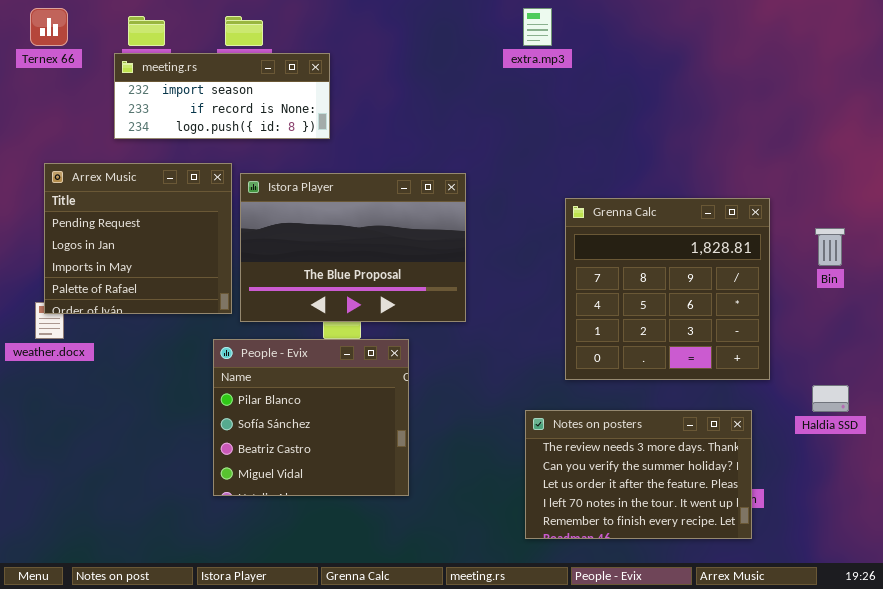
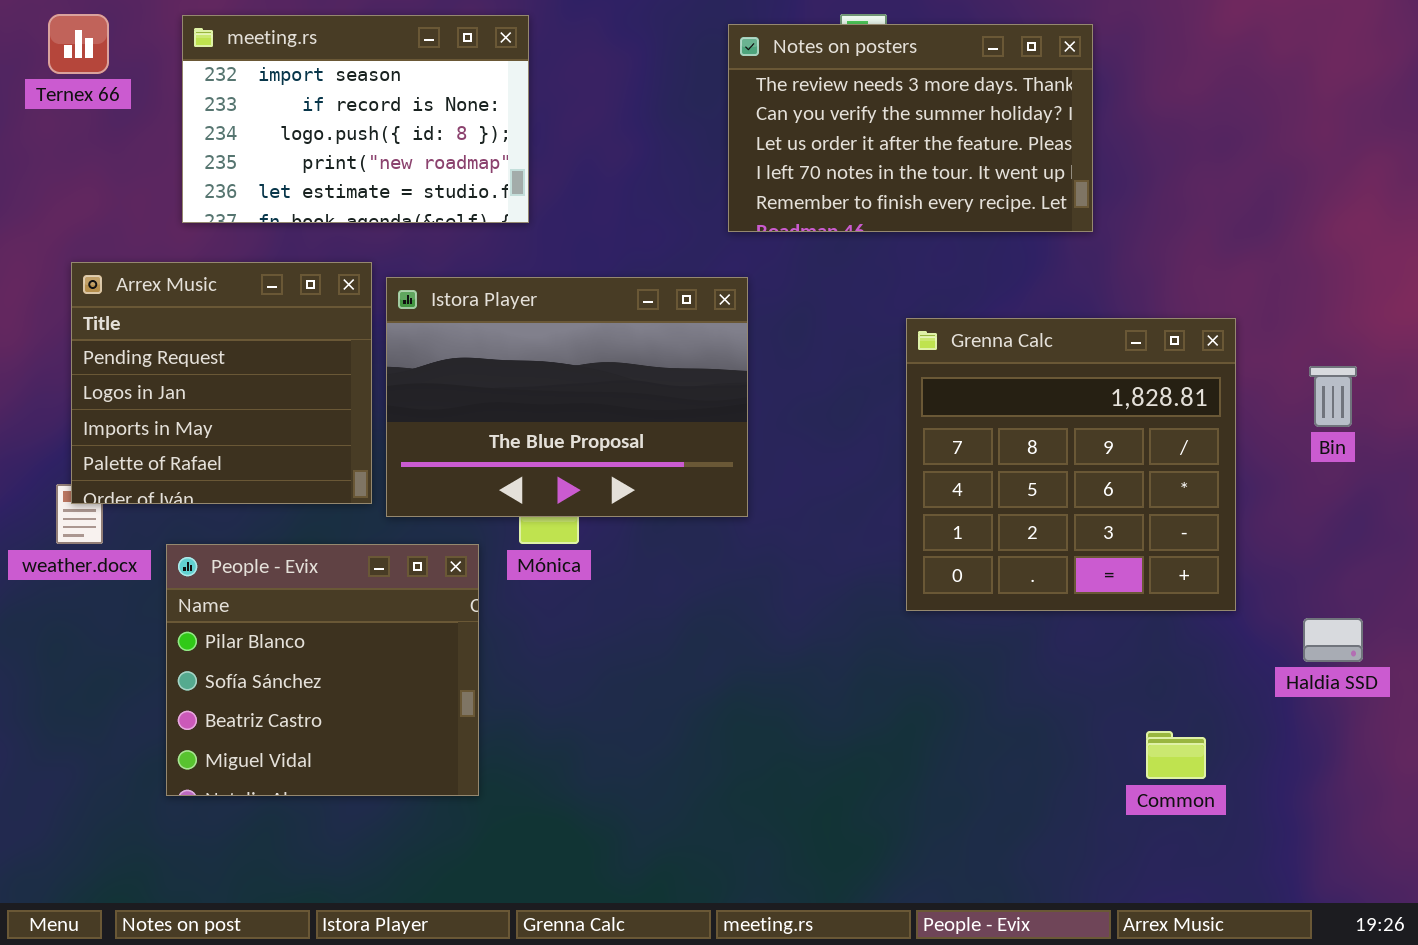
meeting.rs: [114,53,330,139] -> [182,15,529,223], resized
People - Evix: [213,339,409,496] -> [166,544,479,796], moved
Notes on posters: [525,410,752,539] -> [728,24,1093,232], moved

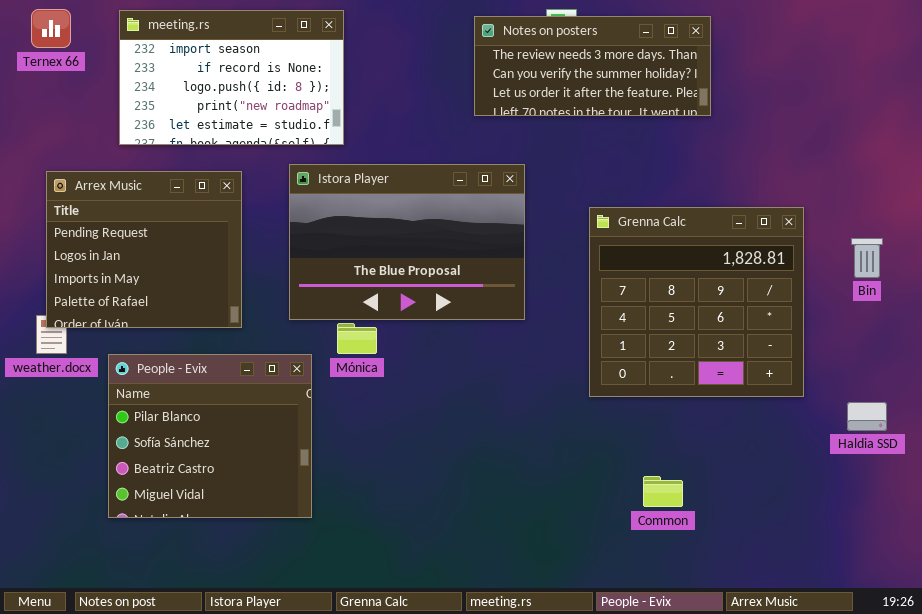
Notes on posters: [728,24,1093,232] -> [474,16,711,116], resized
Istora Player: [386,277,748,517] -> [289,164,525,320], moved
Common: [1146,731,1206,779] -> [643,476,683,507], moved

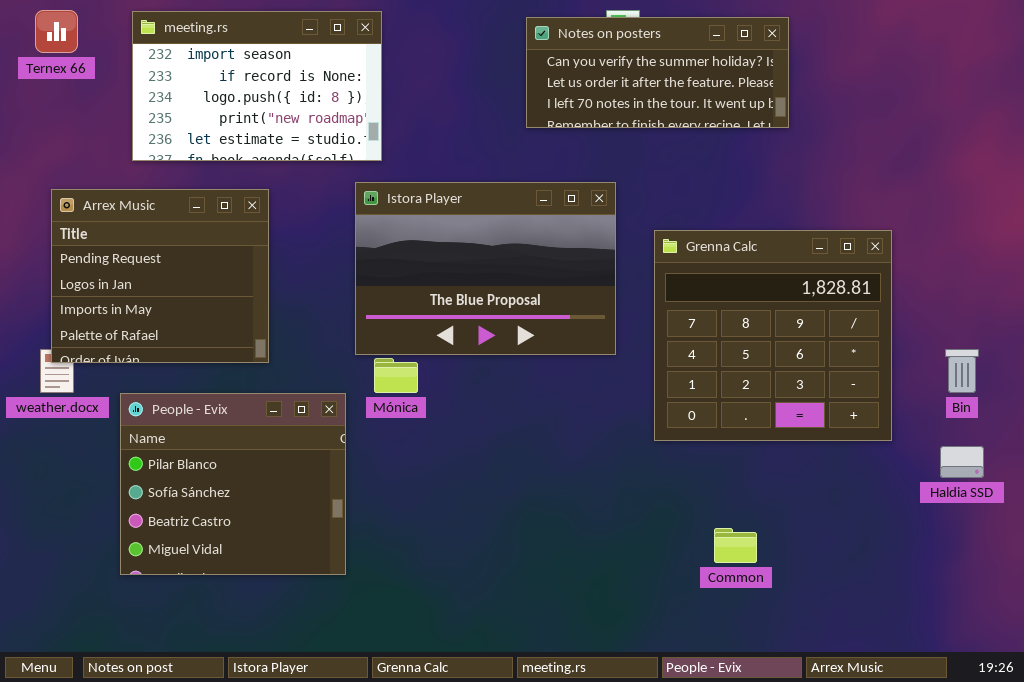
Notes on posters: [474,16,711,116] -> [526,17,789,128], scrolled down 1 row
Istora Player: [289,164,525,320] -> [355,182,616,355], moved
Bin: [851,238,883,278] -> [945,349,979,393], moved

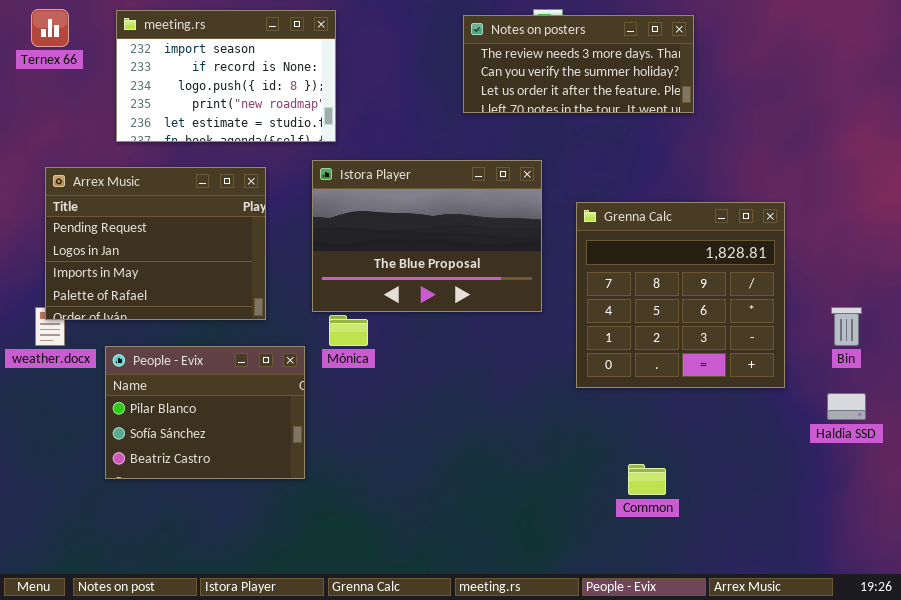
Notes on posters: [526,17,789,128] -> [463,15,694,113], scrolled up 1 row
Arrex Music: [51,189,269,363] -> [45,167,266,320], resized
People - Evix: [120,393,346,575] -> [105,346,305,479], resized

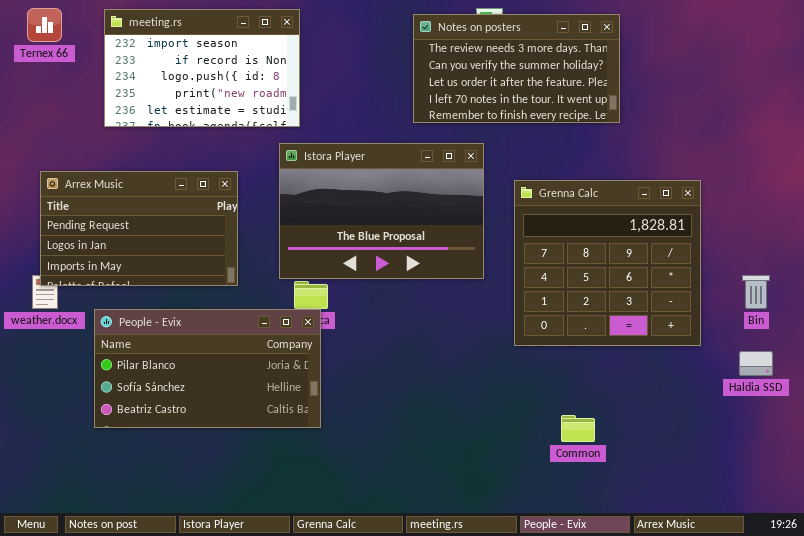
Notes on posters: [463,15,694,113] -> [413,14,620,123], resized
Arrex Music: [45,167,266,320] -> [40,171,238,286], resized
People - Evix: [105,346,305,479] -> [94,309,321,428], resized

